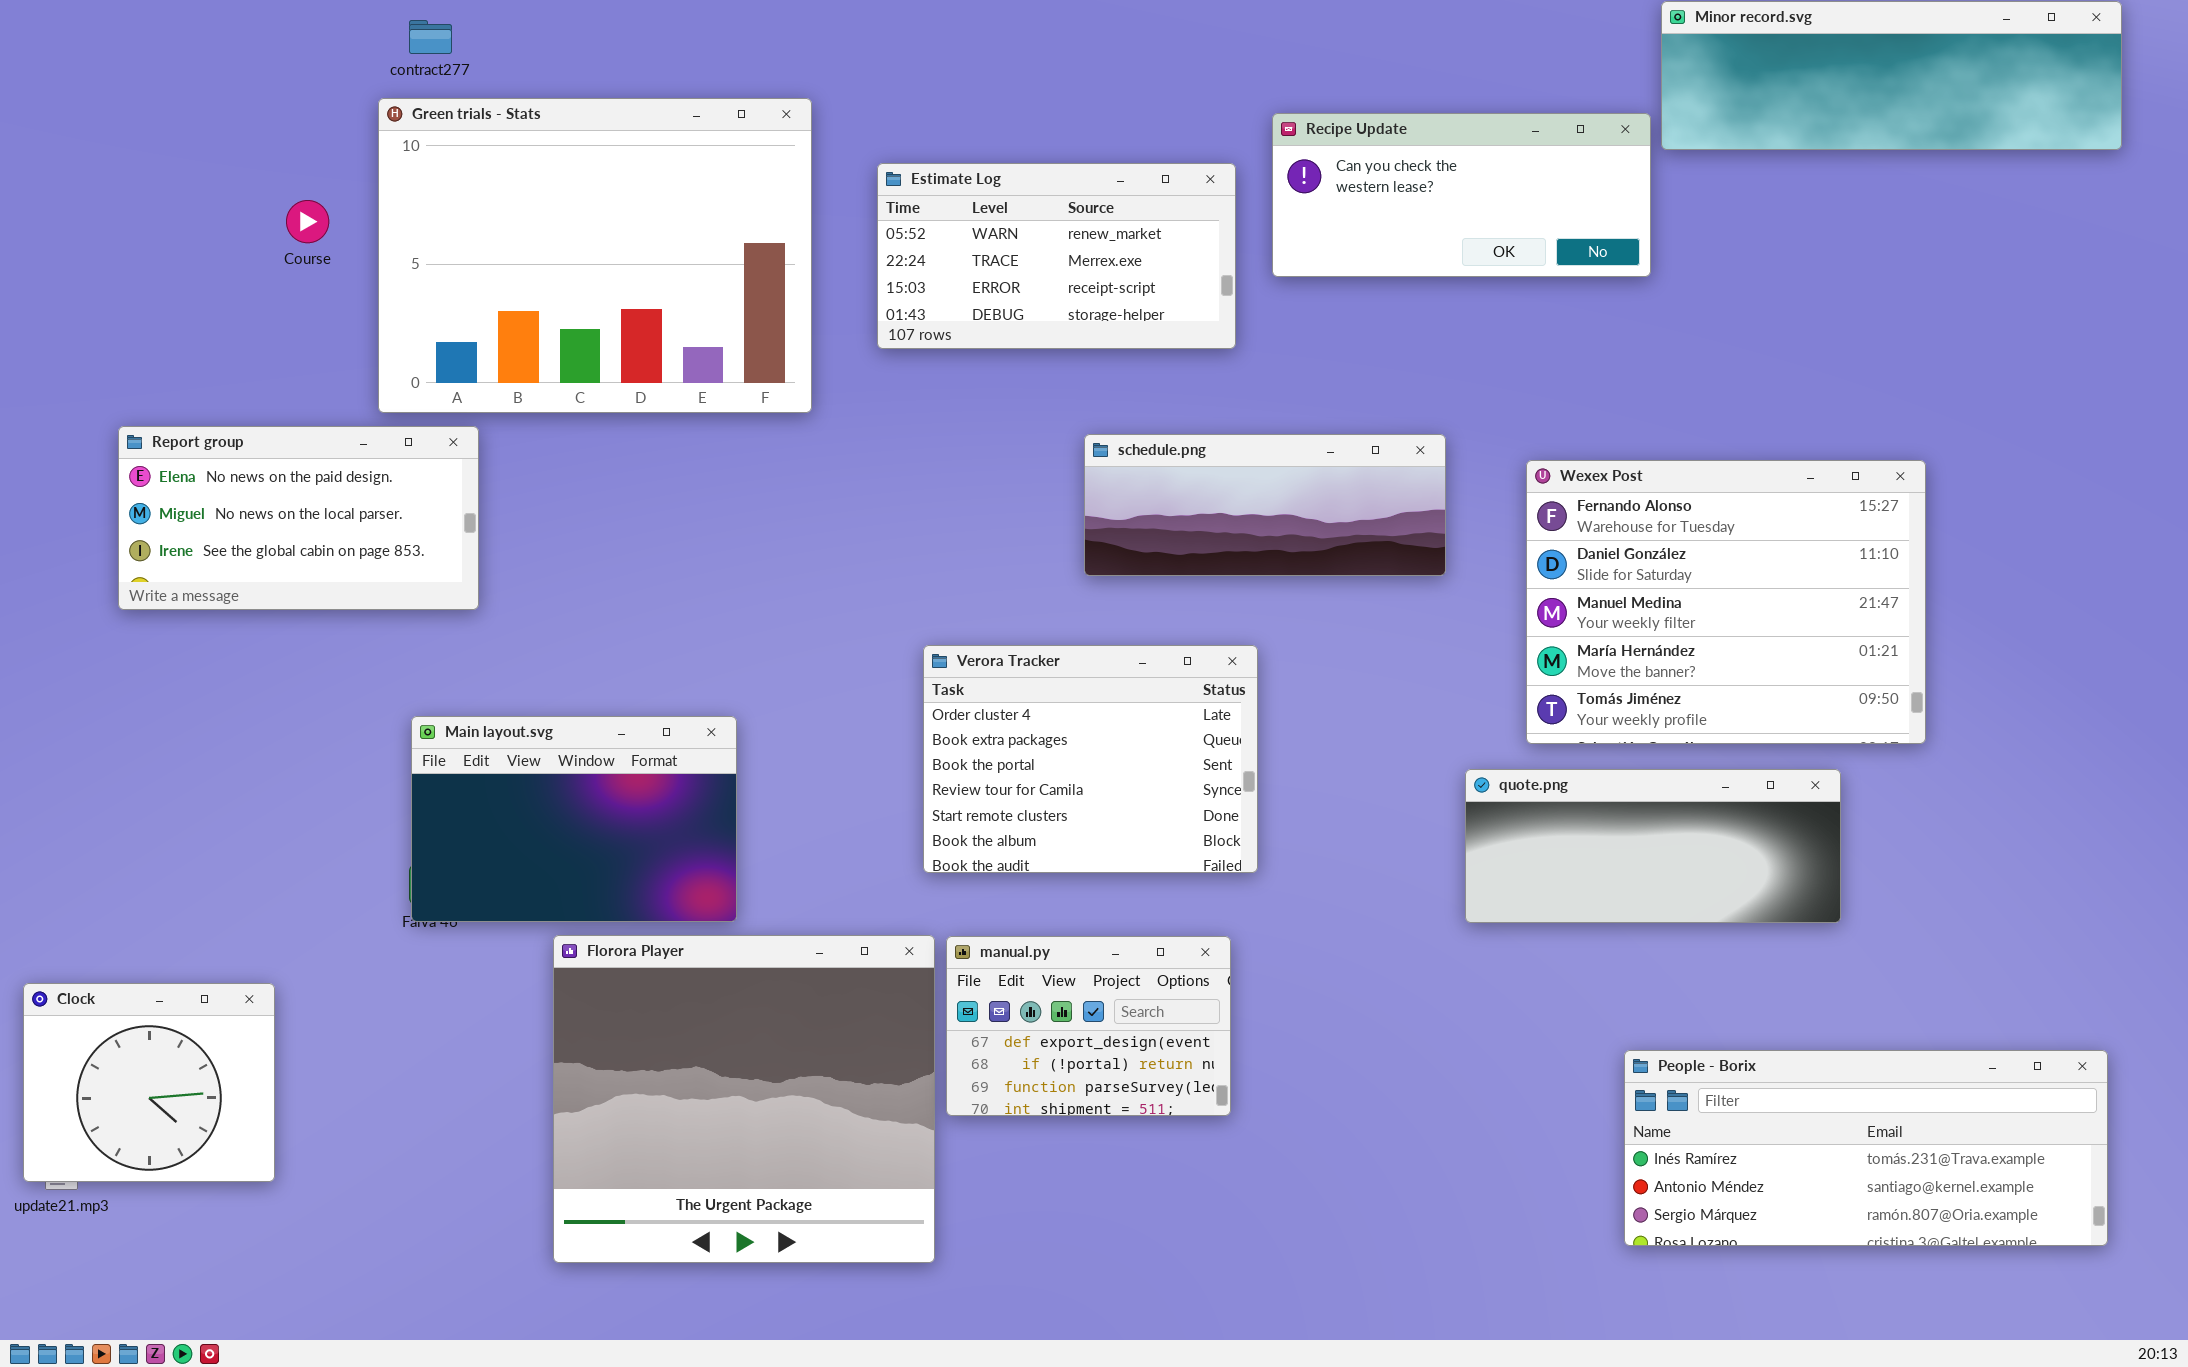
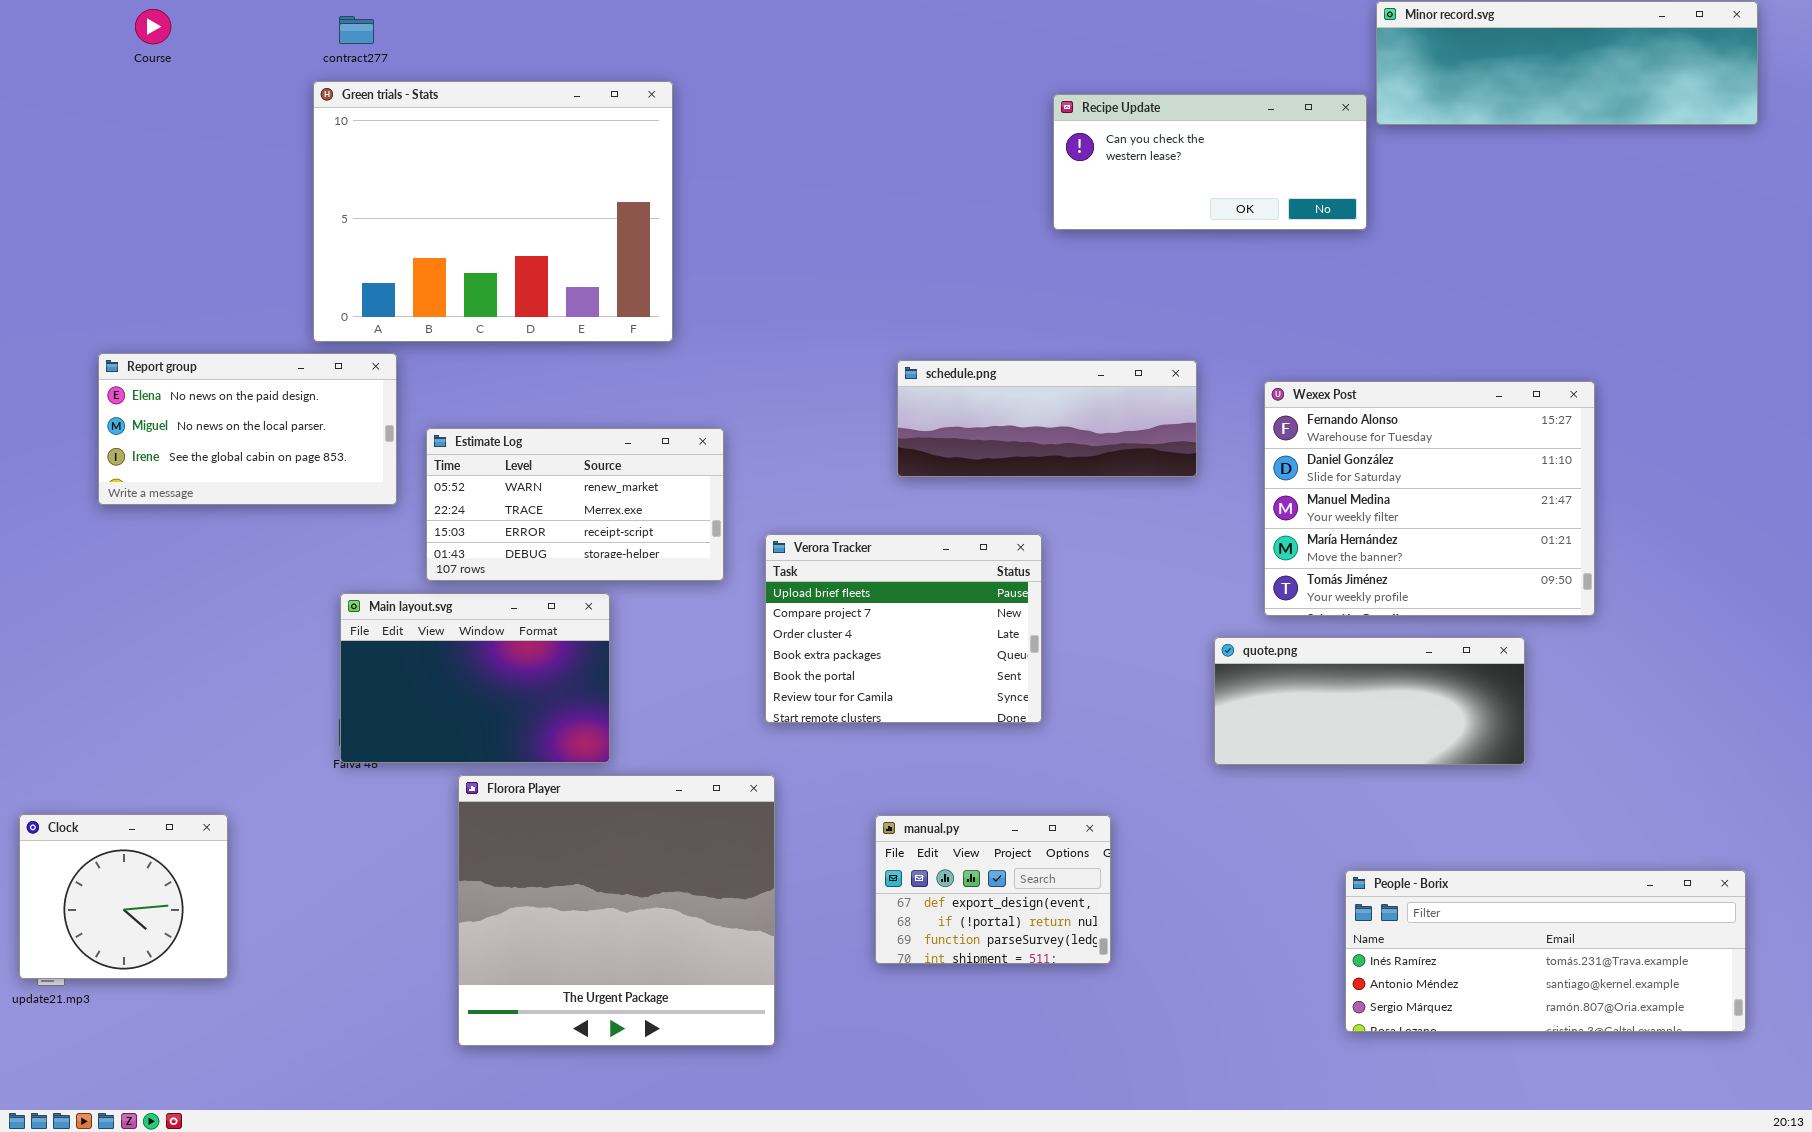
Estimate Log: [877,163,1236,349] -> [426,428,724,581], moved
Course: [286,200,329,243] -> [135,9,171,44], moved
Verora Tracker: [923,645,1258,873] -> [765,534,1042,723], scrolled up 2 rows
manual.py: [946,936,1231,1116] -> [875,815,1111,964], moved

